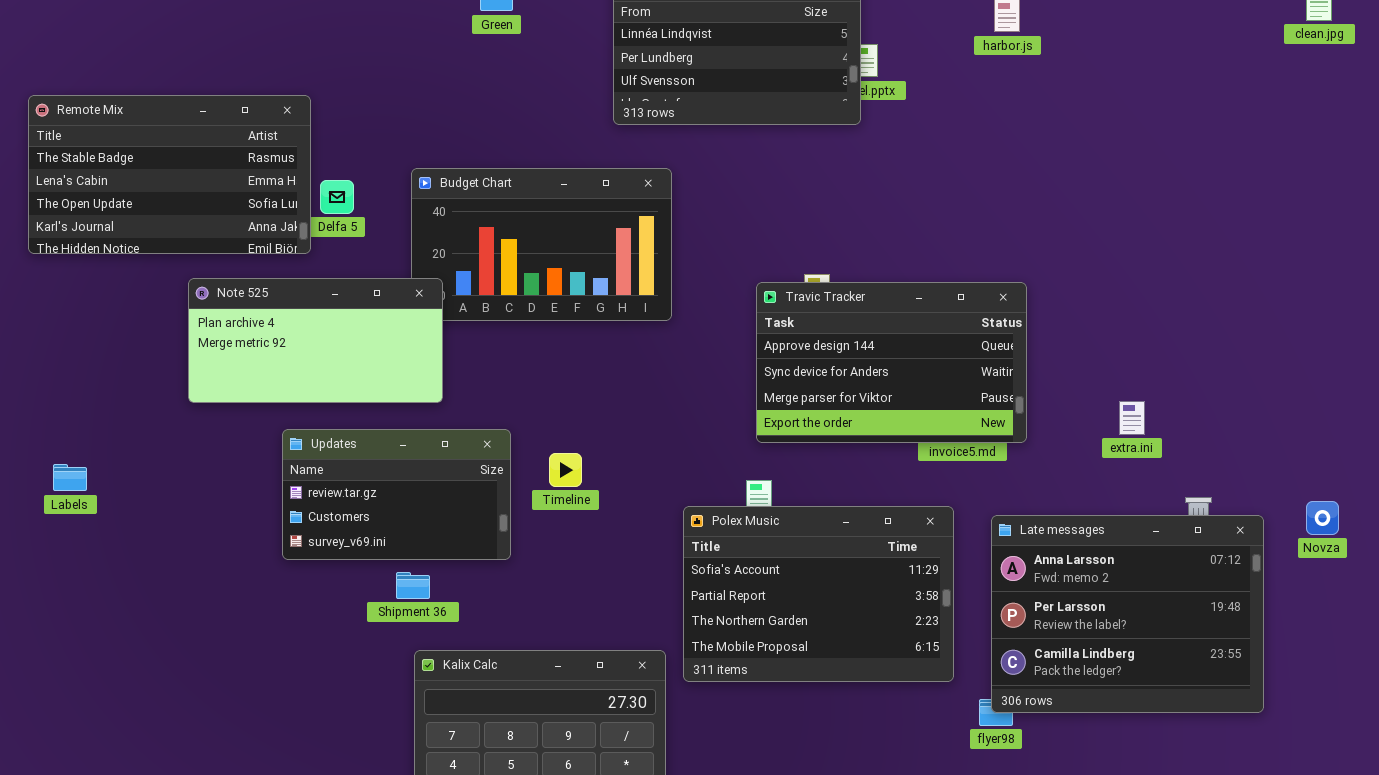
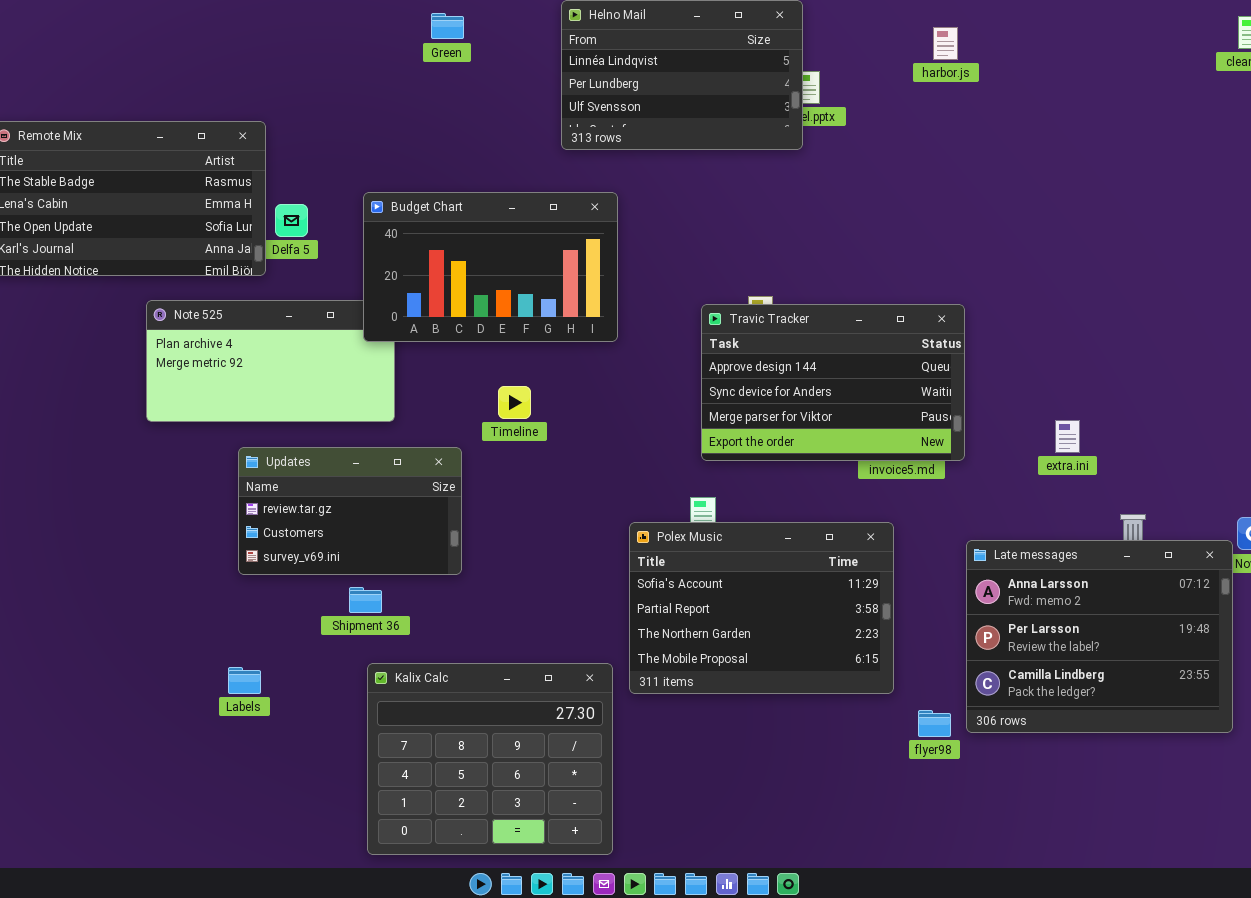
Budget Chart: [411,168,672,321] -> [363,192,618,342], raised
Timeline: [549,453,582,487] -> [498,386,531,419], moved
Labels: [53,464,87,491] -> [228,667,261,694], moved
Late messages: [991,515,1264,713] -> [966,540,1233,733], moved

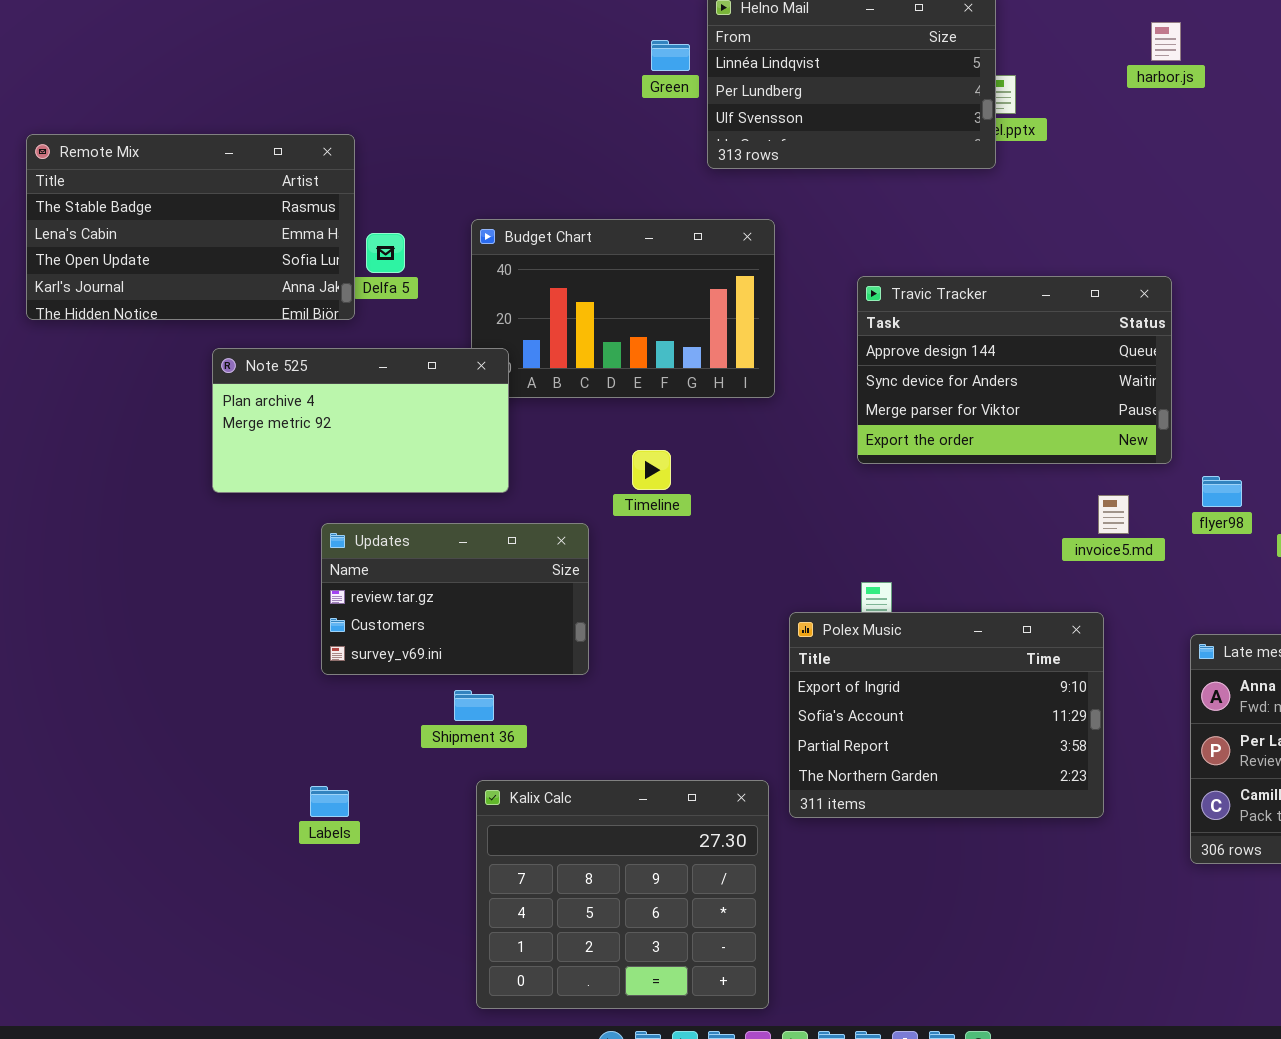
Green: [431,13,464,39] -> [651,40,690,71], moved
Note 525: [146,300,395,422] -> [212,348,509,493], raised
Travic Tracker: [701,304,965,461] -> [857,276,1172,464], moved
Polex Music: [629,522,894,694] -> [789,612,1104,818], scrolled up 1 row
flyer98: [918,710,951,737] -> [1202,476,1242,507], moved

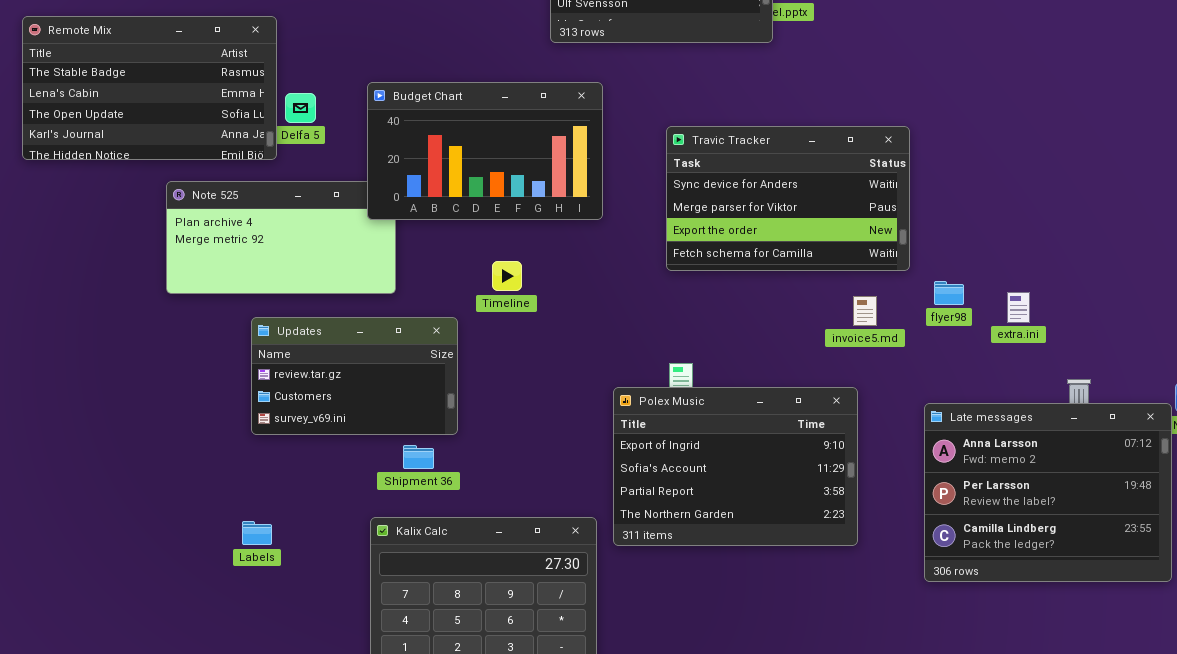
Budget Chart: [471,219,775,398] -> [367,82,603,220], raised
Travic Tracker: [857,276,1172,464] -> [666,126,910,271], scrolled down 1 row
Shipment 36: [454,690,494,721] -> [403,445,434,469], moved

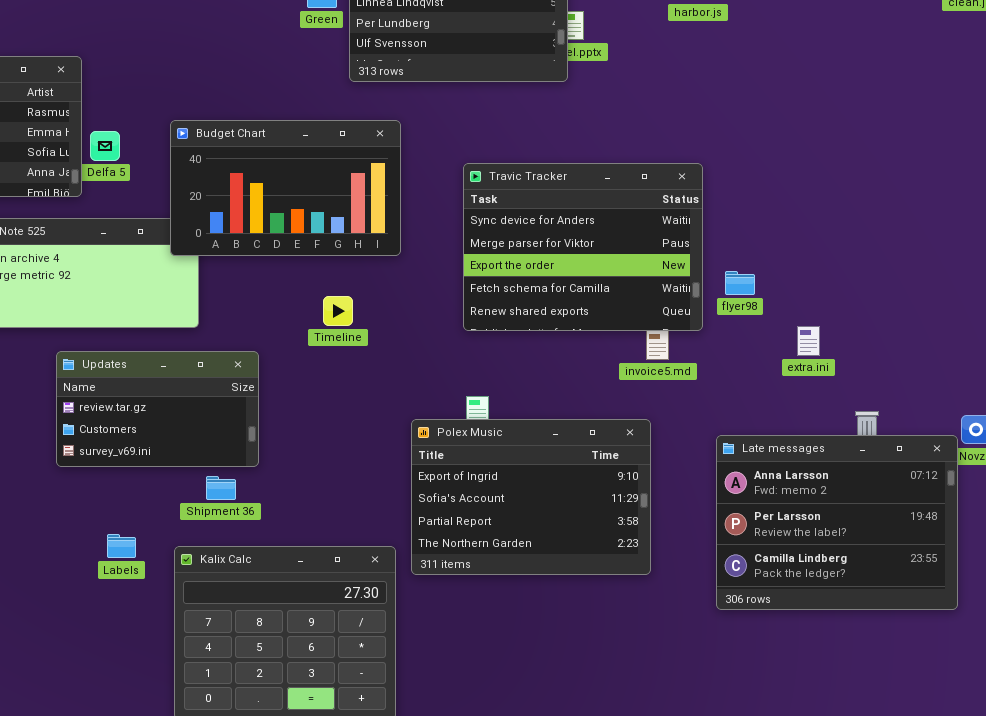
Travic Tracker: [666,126,910,271] -> [463,163,703,331], resized
Timeline: [492,261,522,291] -> [323,296,353,326], moved
flyer98: [934,281,964,305] -> [725,271,755,295], moved
Labels: [242,521,272,545] -> [107,534,136,558], moved

